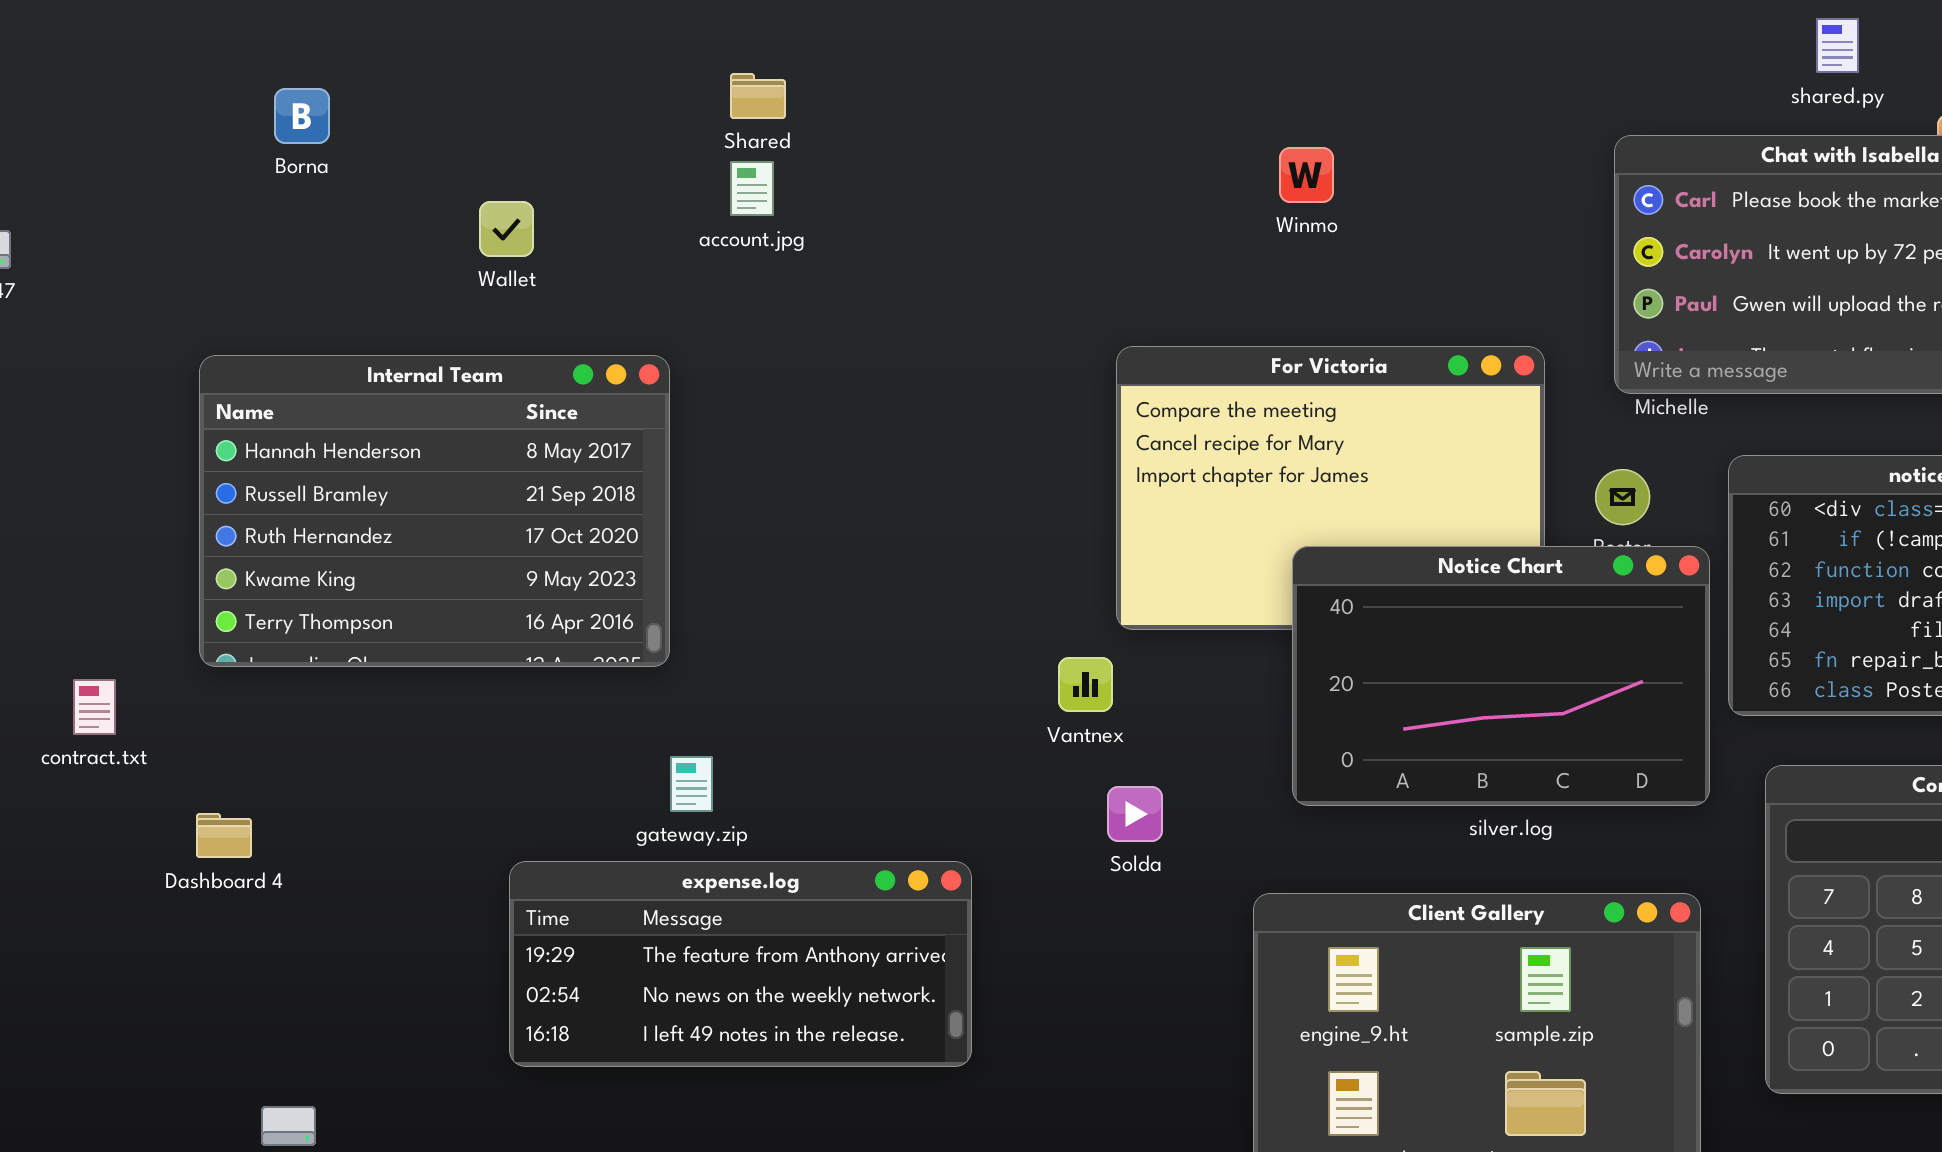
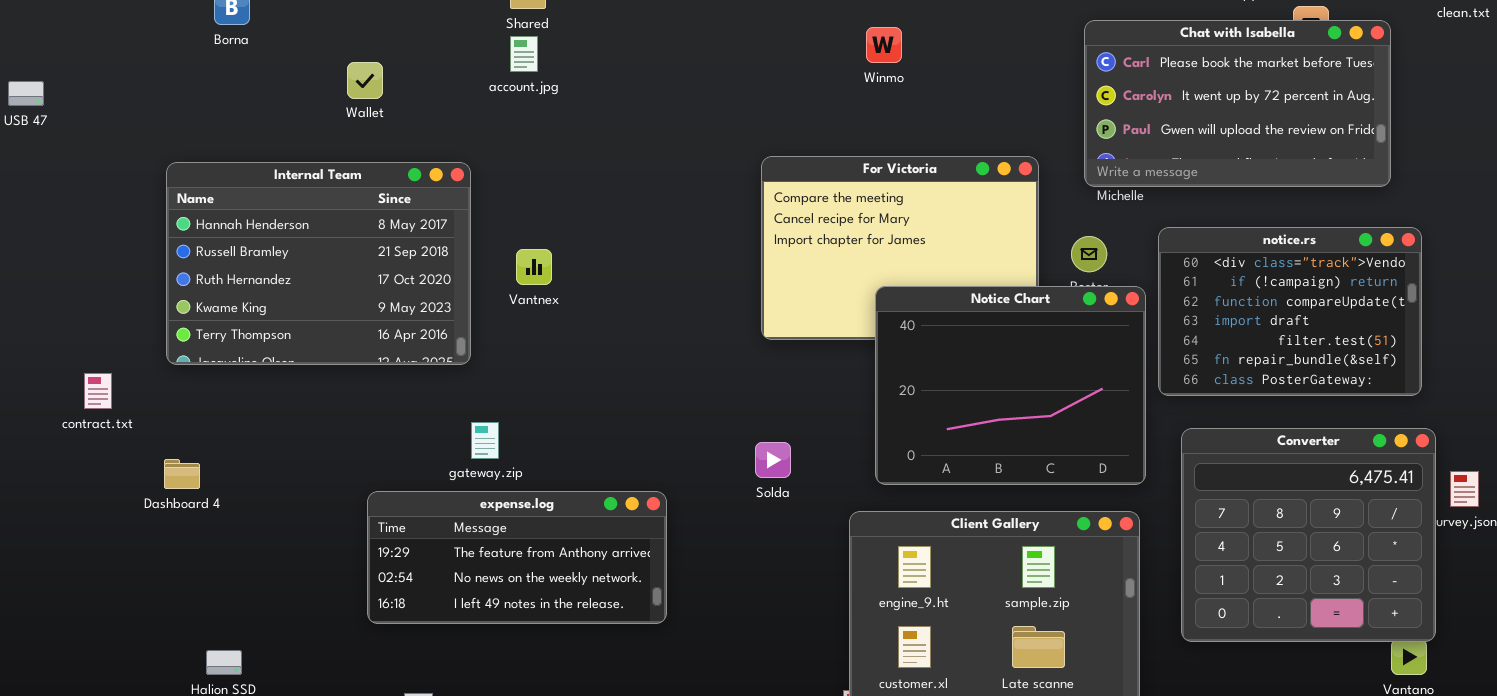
Notice Chart: [1292,546,1710,806] -> [875,286,1146,485], resized
Vantnex: [1058,657,1113,712] -> [516,249,552,285], moved

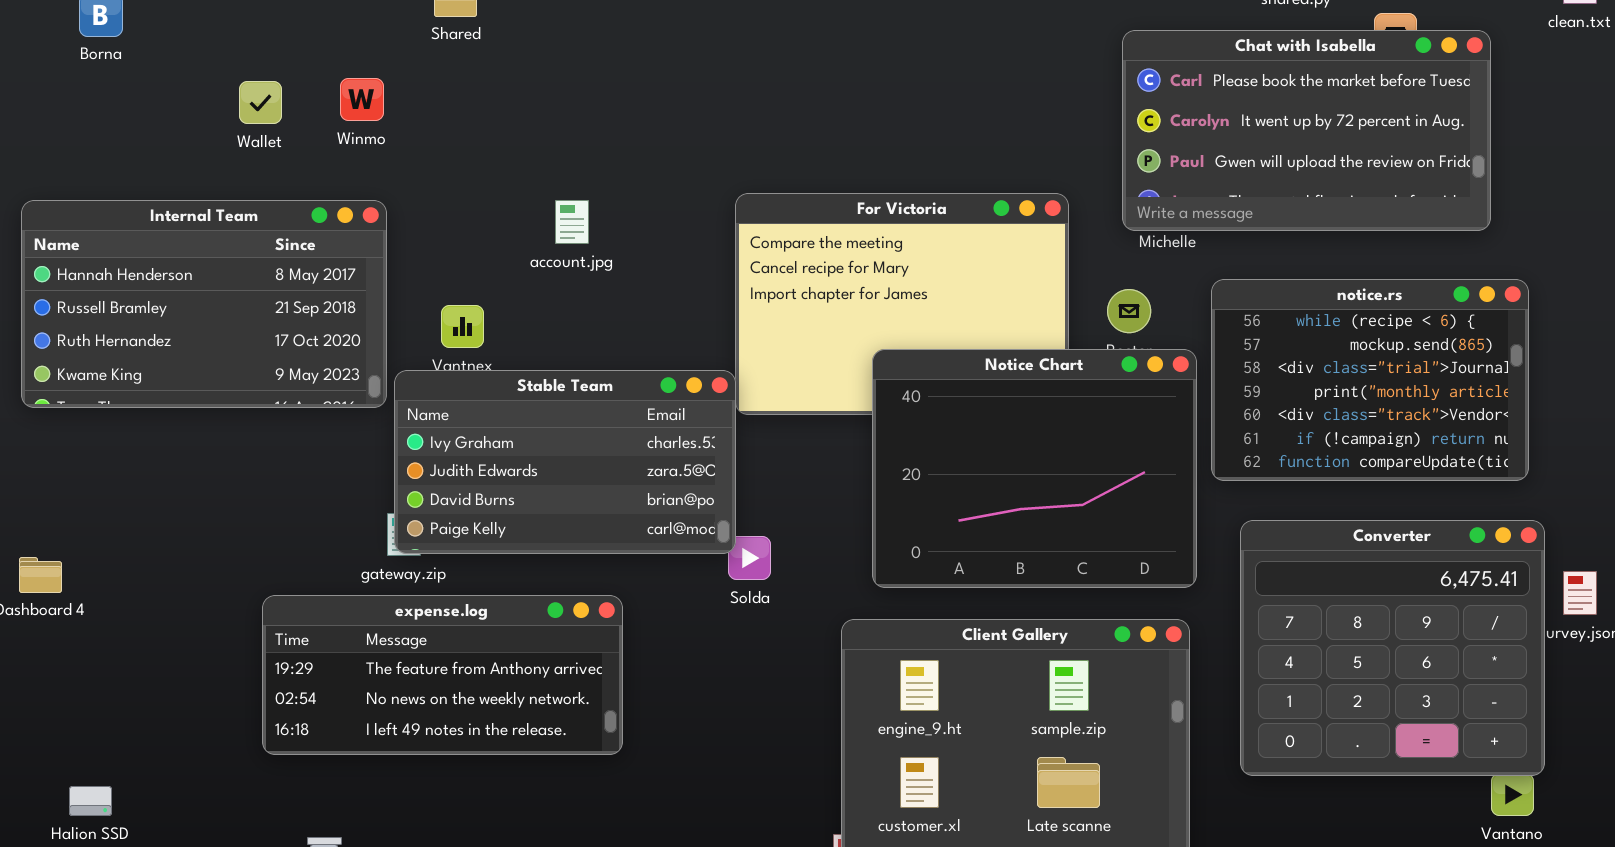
Winmo: [866,27,902,63] -> [340,78,384,121], moved
account.jpg: [510,36,538,72] -> [555,200,589,244], moved
Internal Team: [166,162,471,365] -> [21,200,387,408], resized
notice.rs: [1158,227,1422,396] -> [1211,279,1529,481], scrolled up 4 rows
Stable Team: none -> [394,370,736,554], opened

